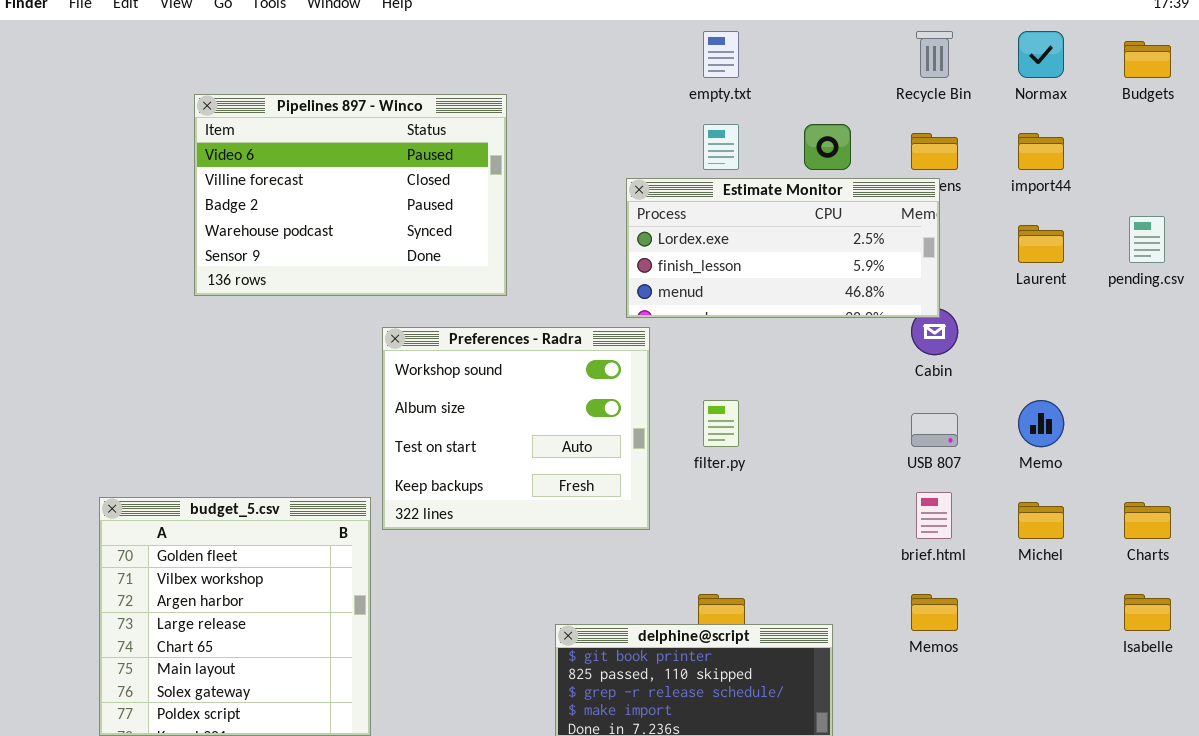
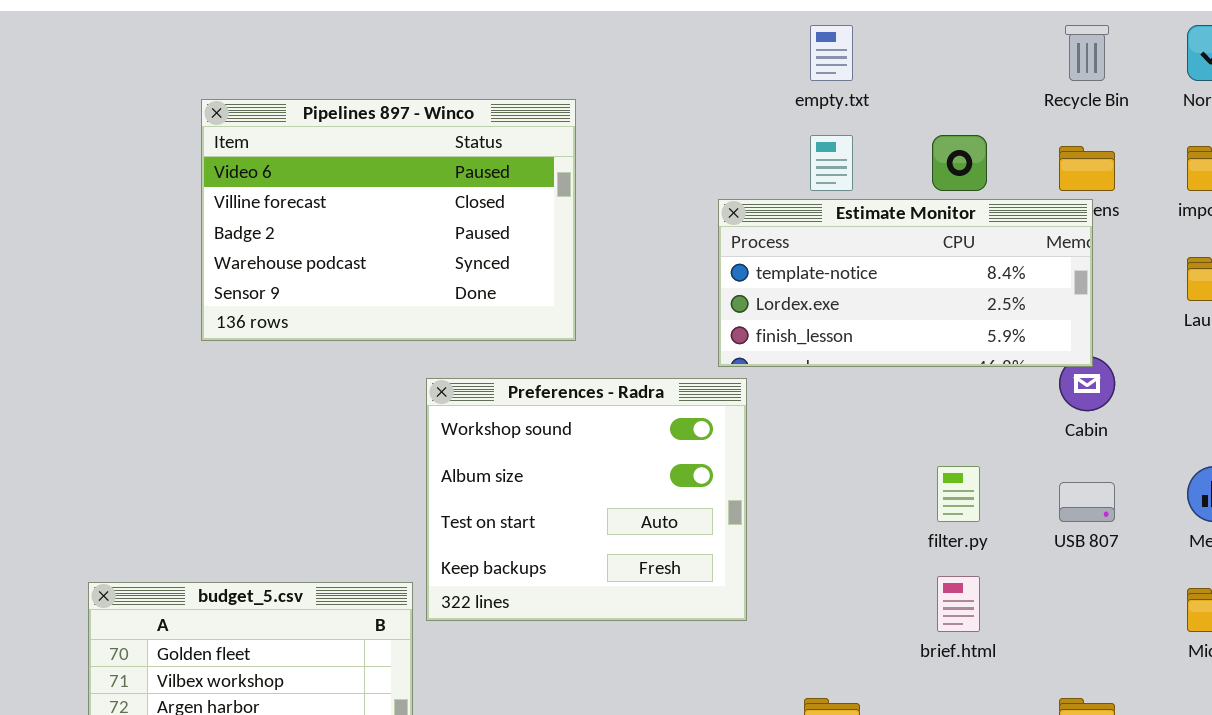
Estimate Monitor: [626,178,940,318] -> [718,199,1093,367], scrolled up 1 row
filter.py: [703,400,739,447] -> [937,466,980,522], moved
brief.html: [916,492,952,539] -> [937,576,980,632], moved

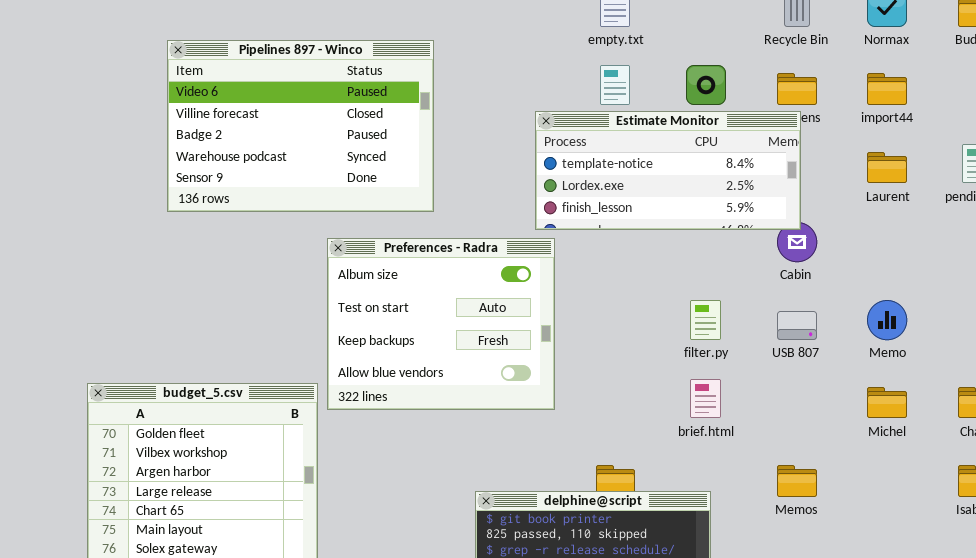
Preferences - Radra: [426,378,747,621] -> [327,238,555,410], scrolled down 1 row

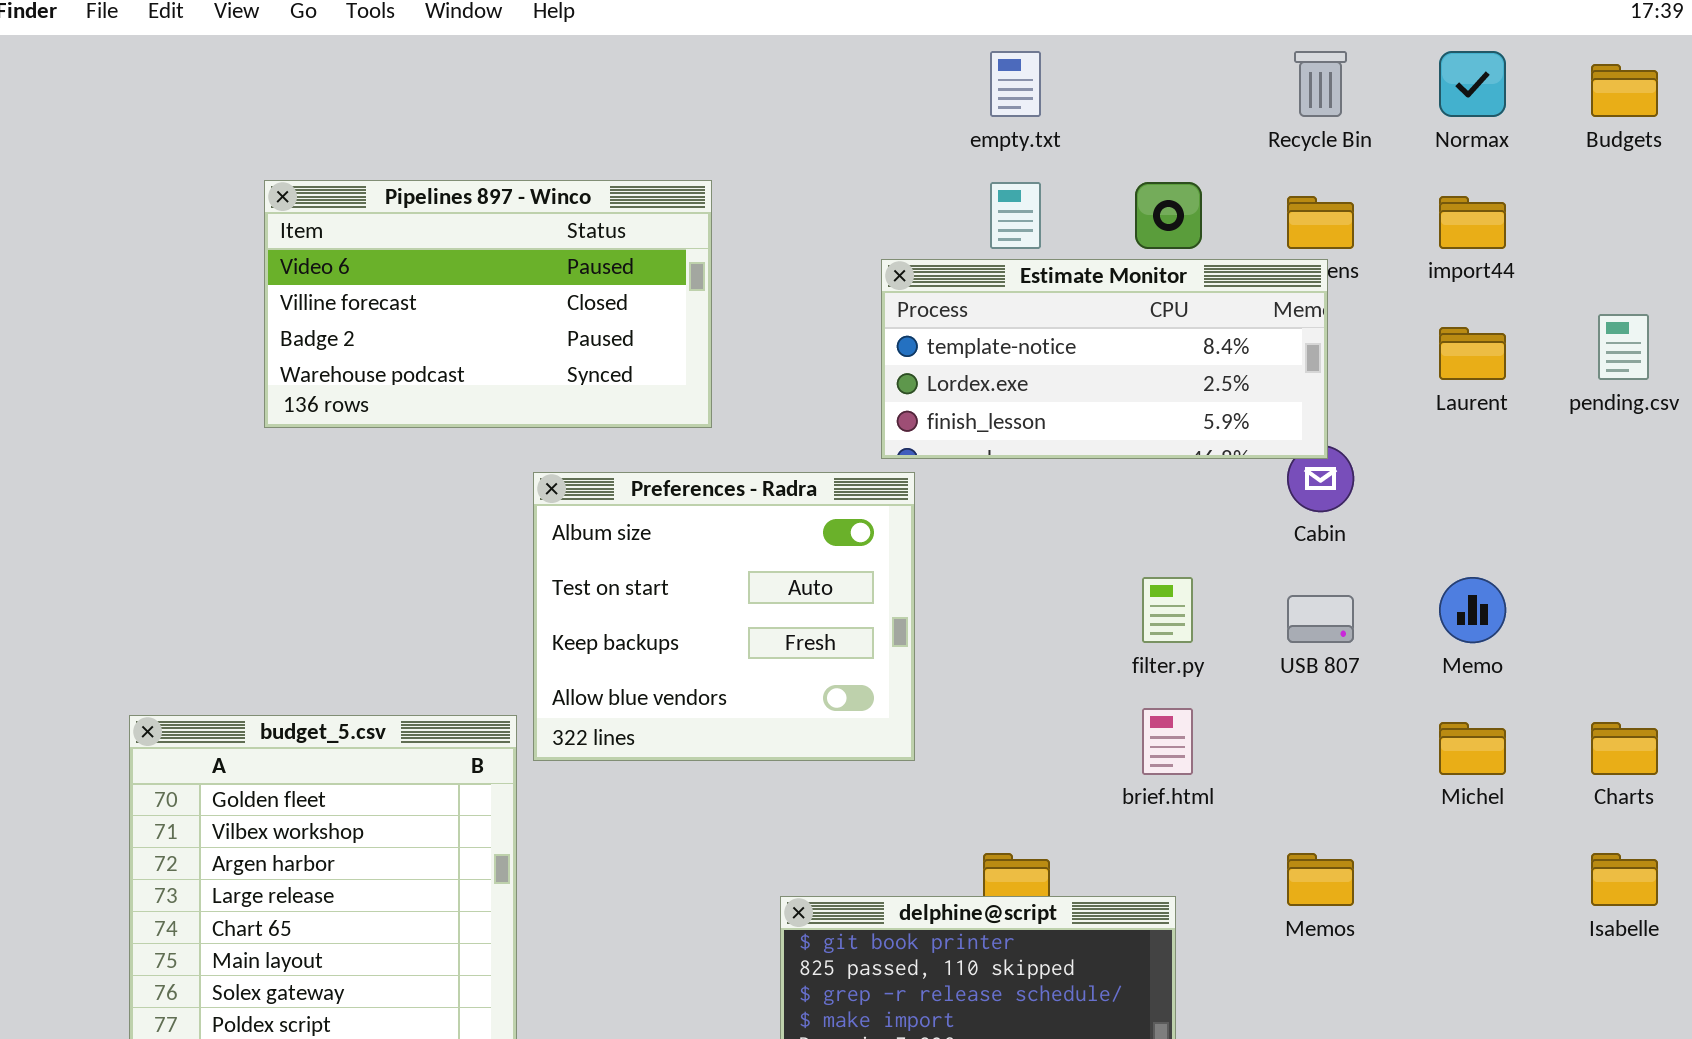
Pipelines 897 - Winco: [167,40,434,212] -> [264,180,712,428], resized

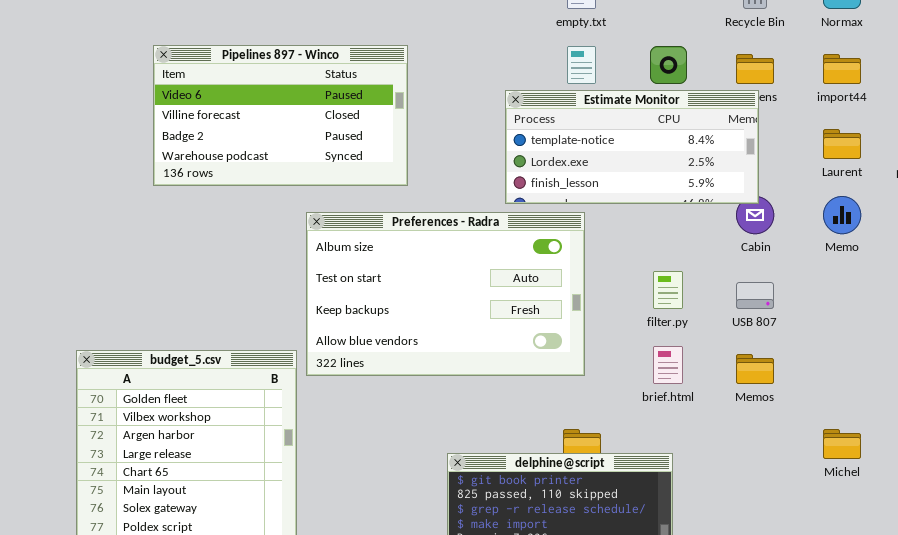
Preferences - Radra: [533,472,915,761] -> [306,212,585,376], resized
Memo: [1439,577,1506,643] -> [823,196,861,234], moved
Michel: [1439,722,1506,775] -> [823,429,861,459], moved
Memos: [1287,853,1354,906] -> [736,354,774,384], moved

